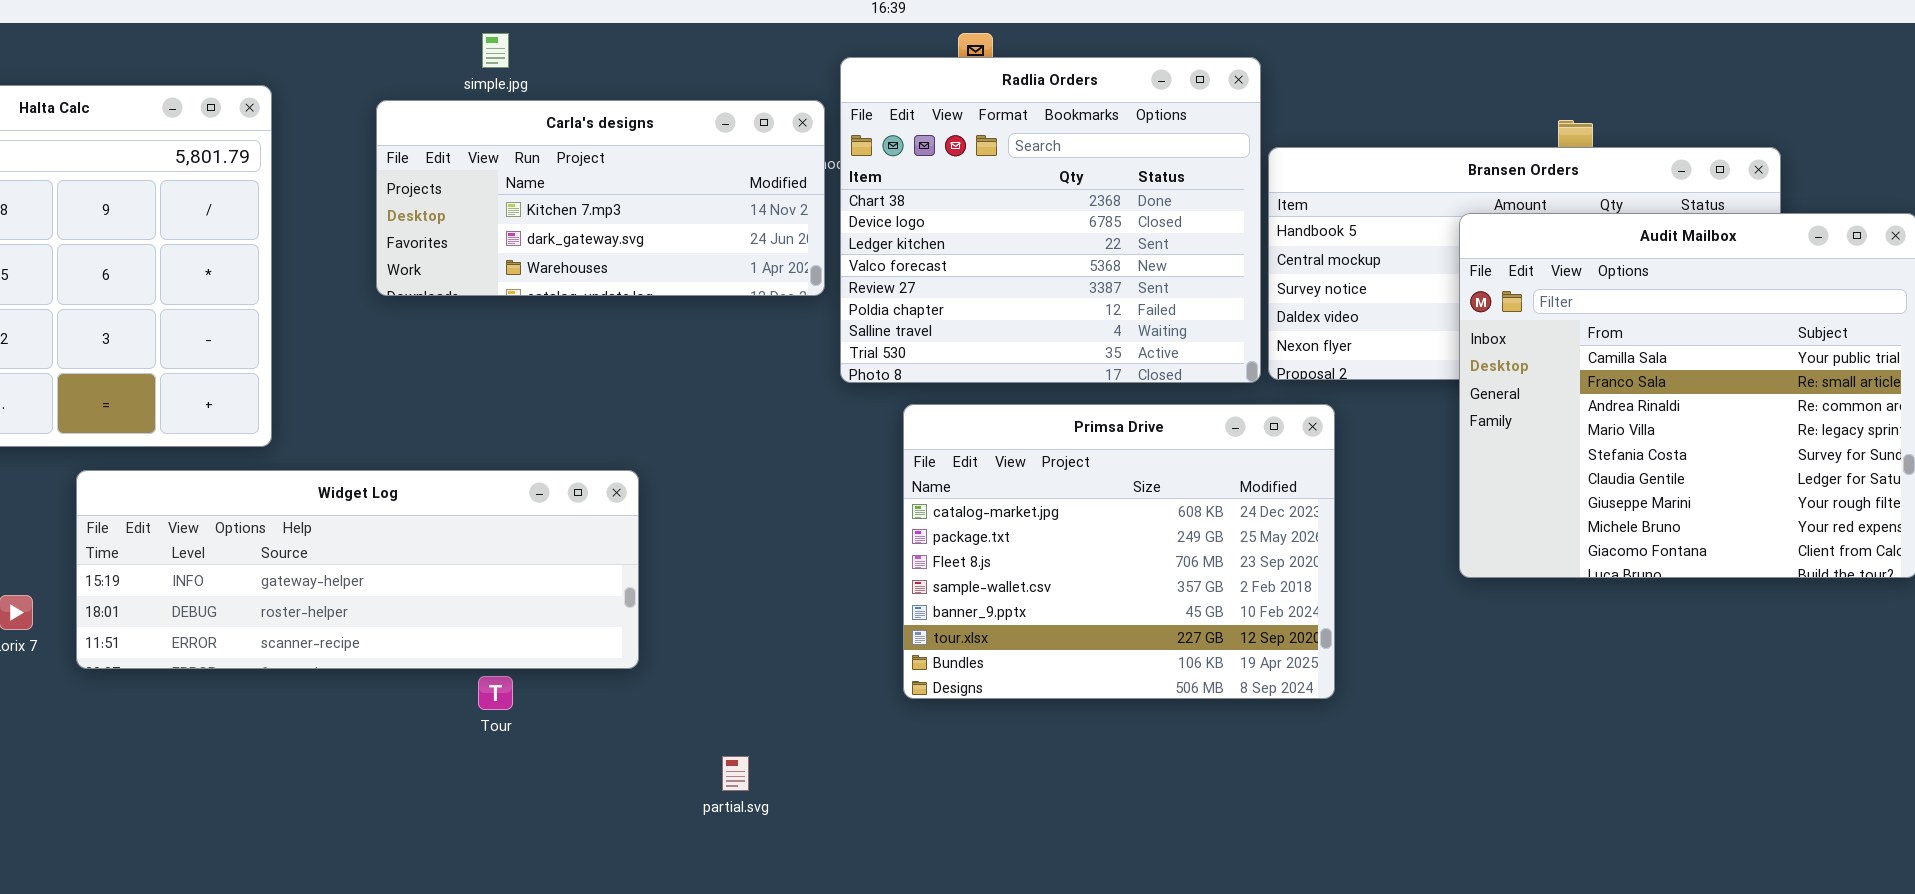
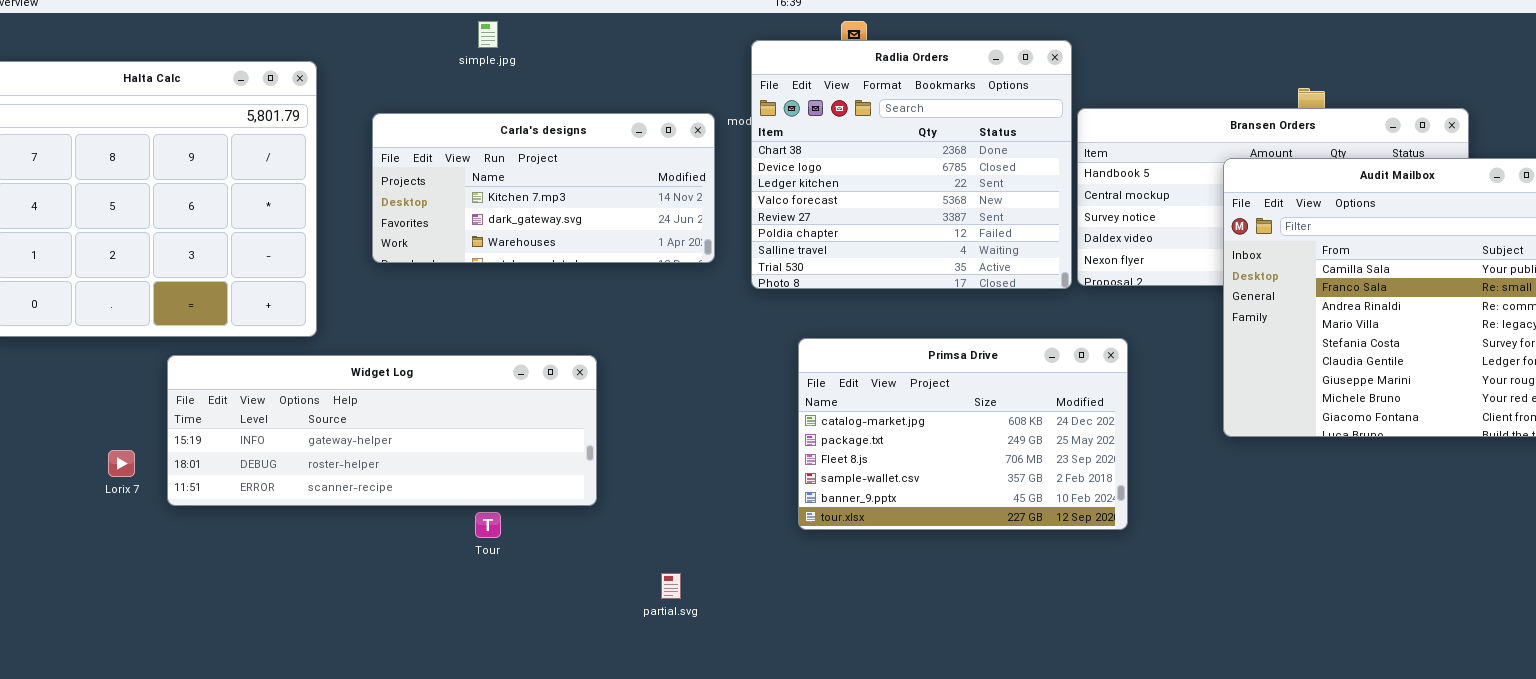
Carla's designs: [376,100,825,296] -> [372,113,715,263], moved
Primsa Drive: [903,404,1335,699] -> [798,338,1128,530], resized

